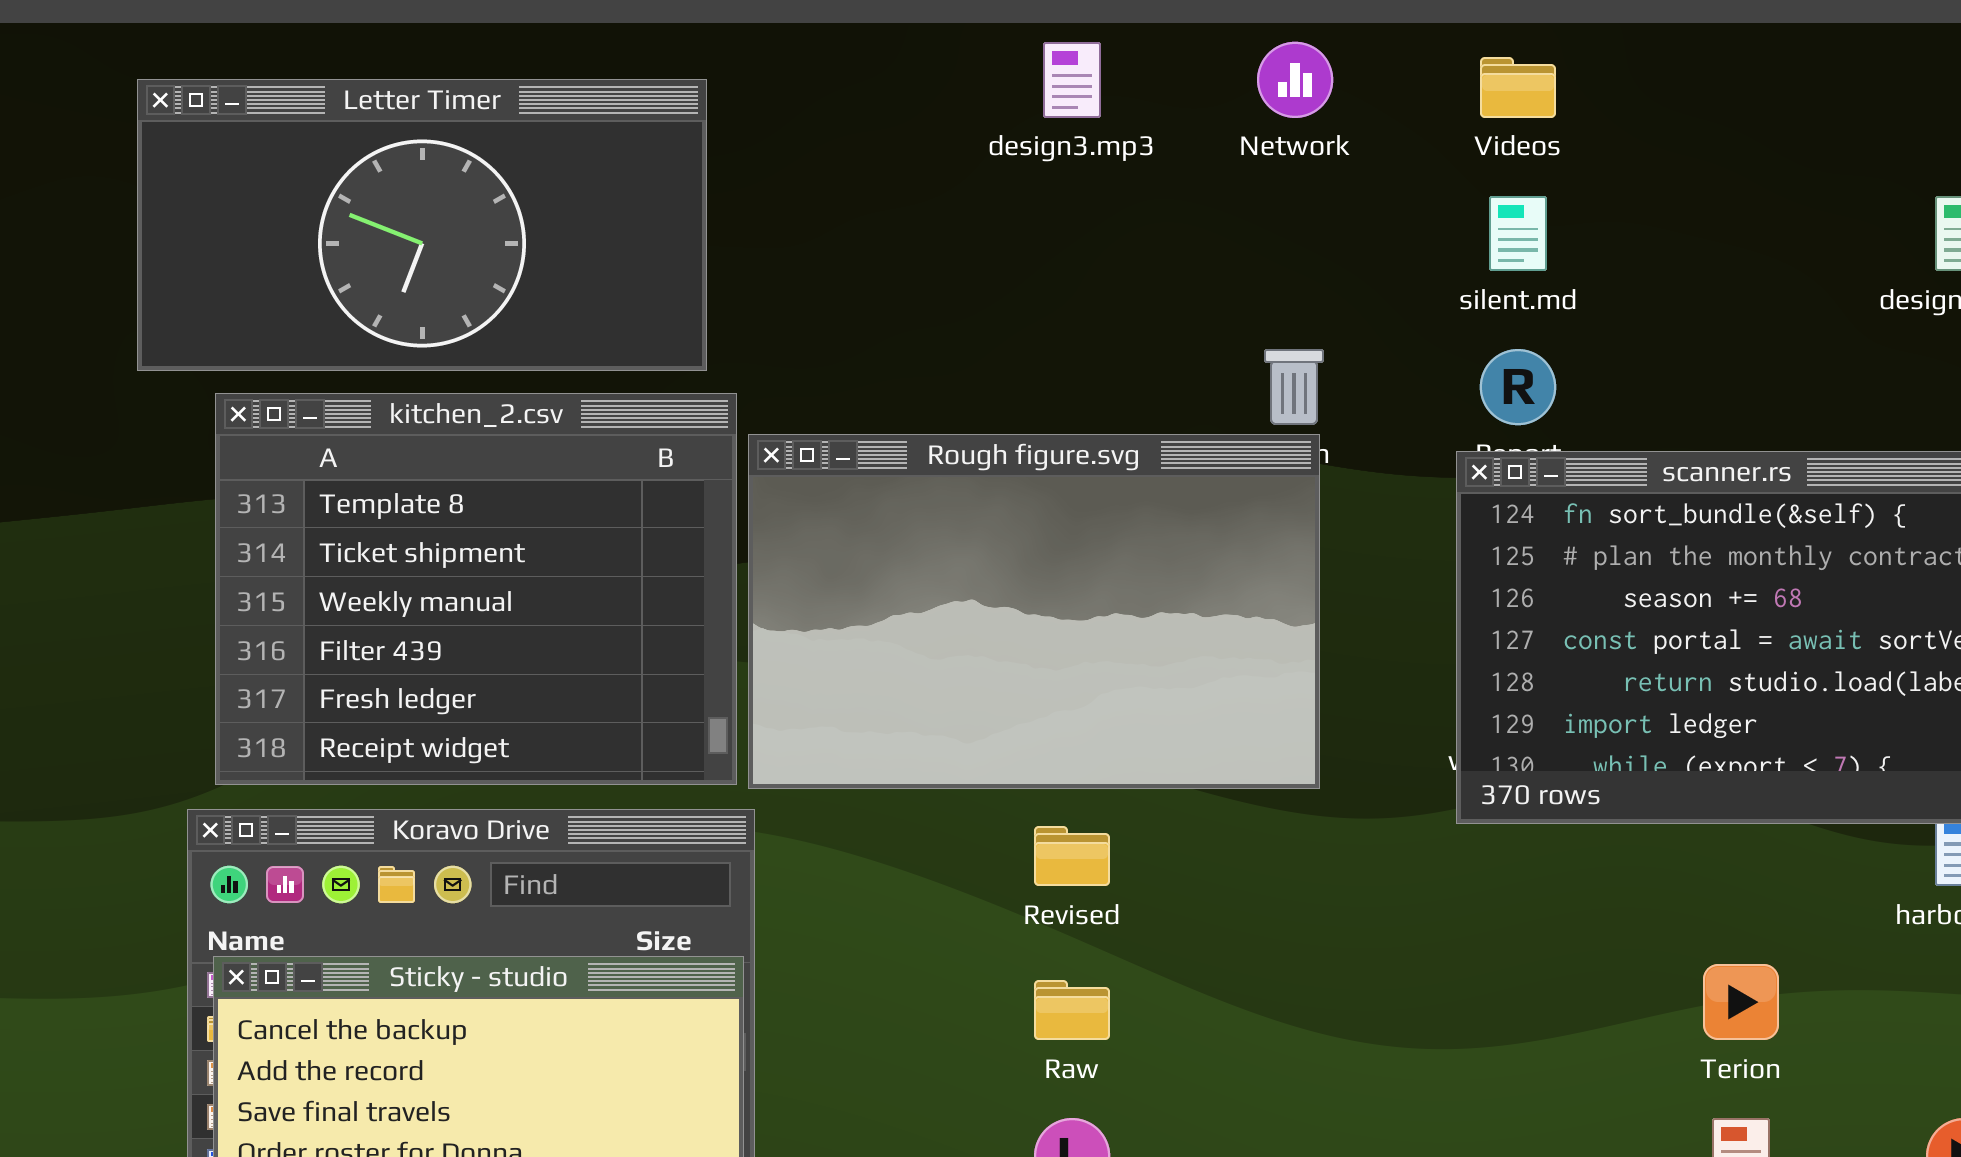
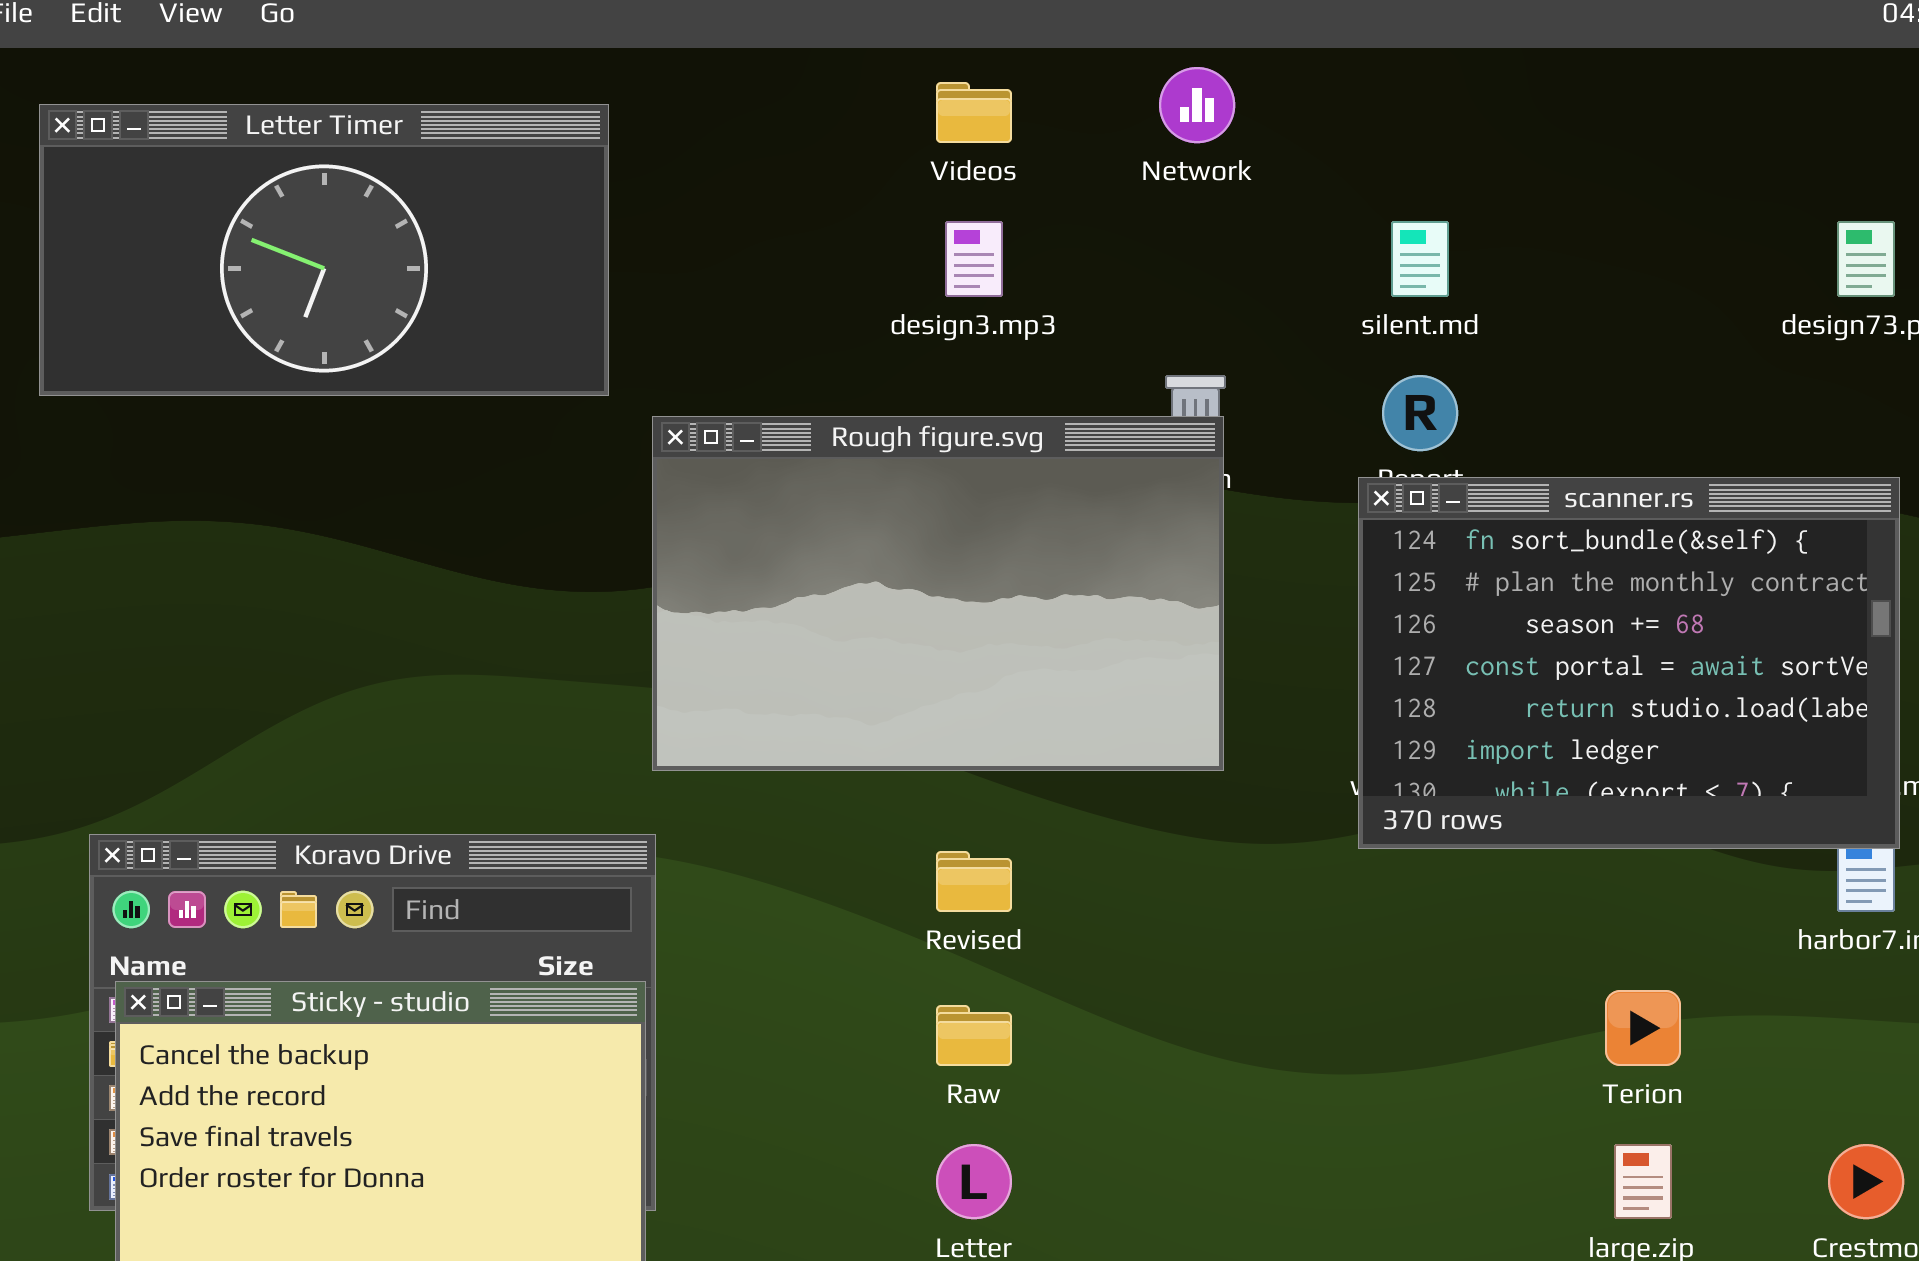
design3.mp3: [1043,42,1101,118] -> [945,221,1003,297], moved
Videos: [1480,57,1556,118] -> [936,82,1012,143], moved
kitchen_2.csv: [215,393,737,785] -> none, closed
Rough figure.svg: [748,434,1320,789] -> [652,416,1224,771], moved

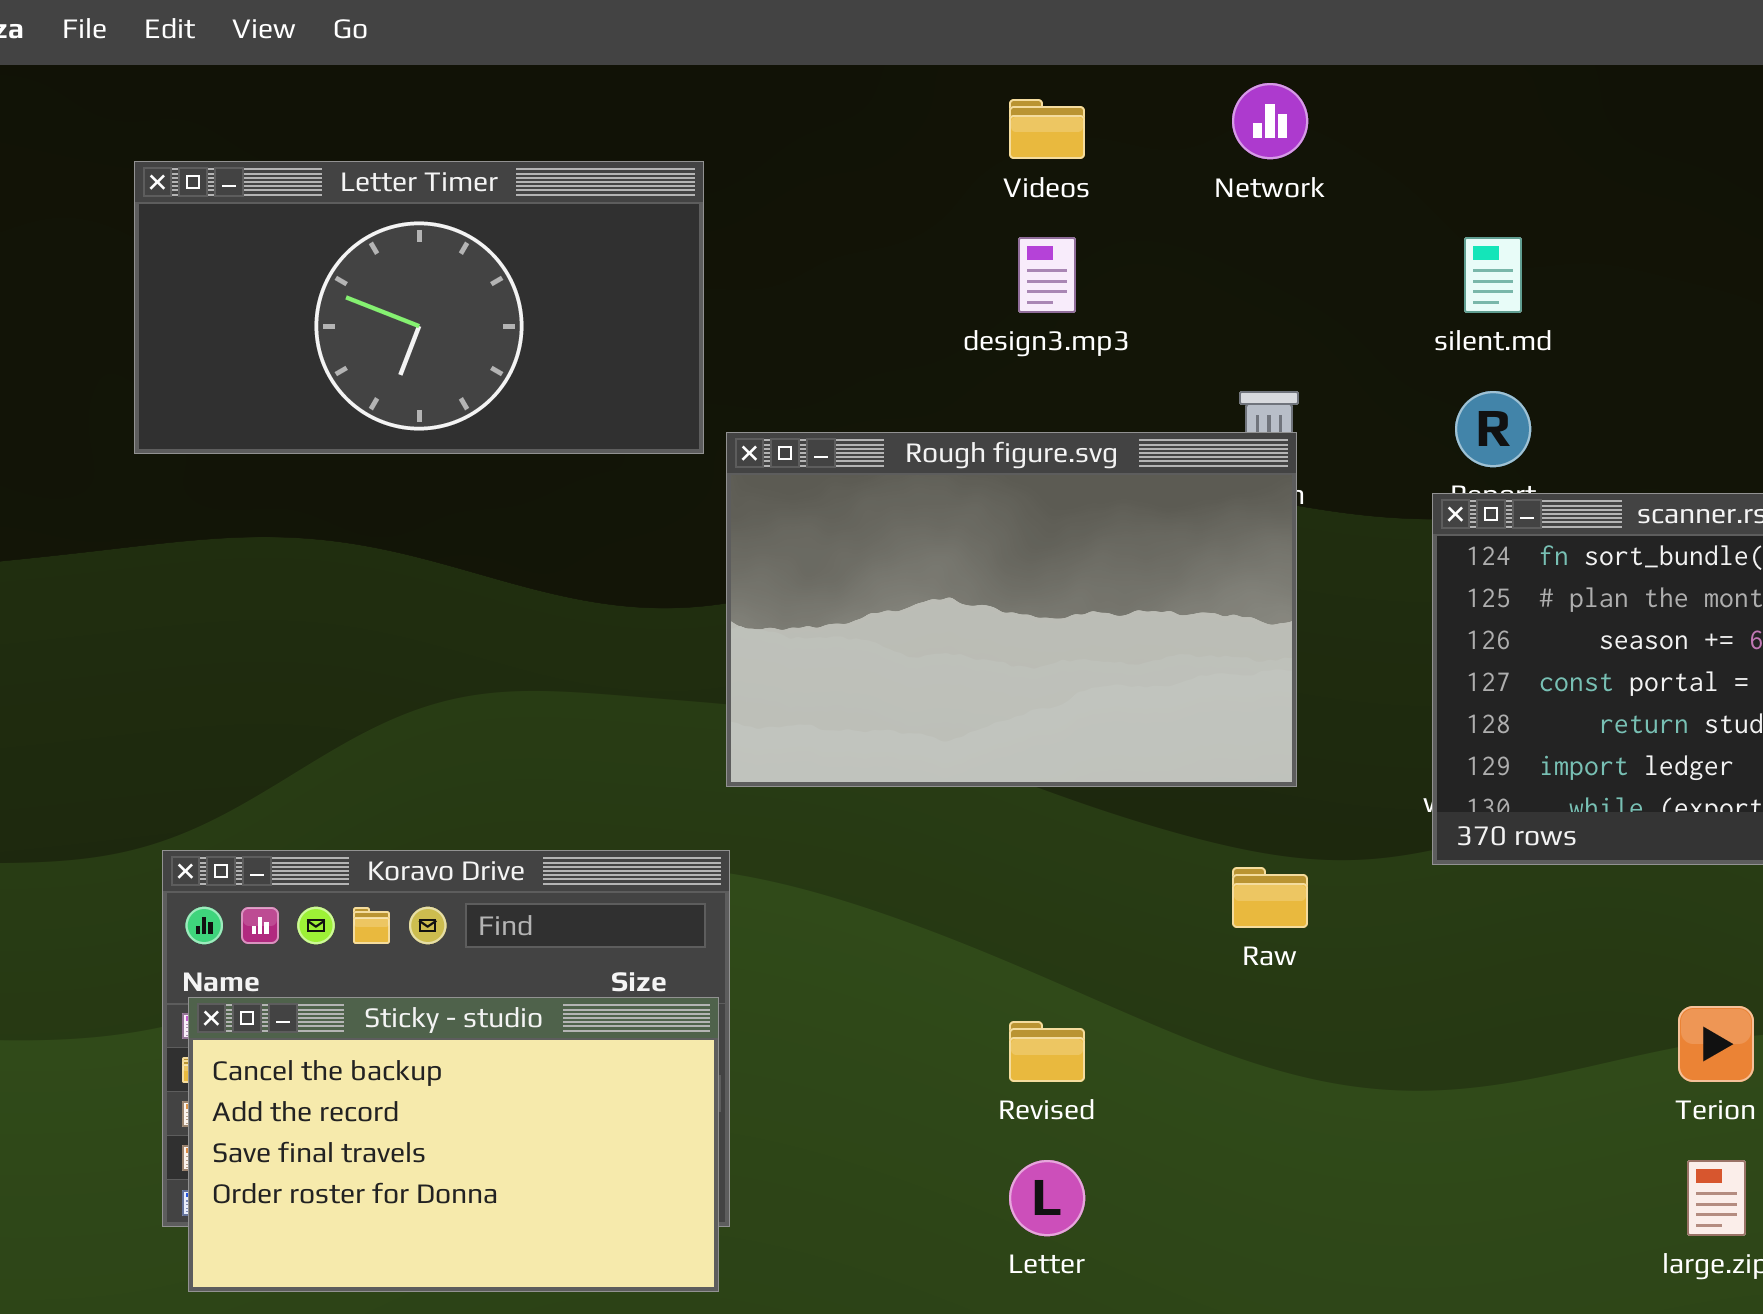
Letter Timer: [39,104,609,396] -> [134,161,704,454], moved
Revised: [936,851,1012,912] -> [1009,1021,1085,1082], moved
Raw: [936,1005,1012,1066] -> [1232,867,1308,928], moved

